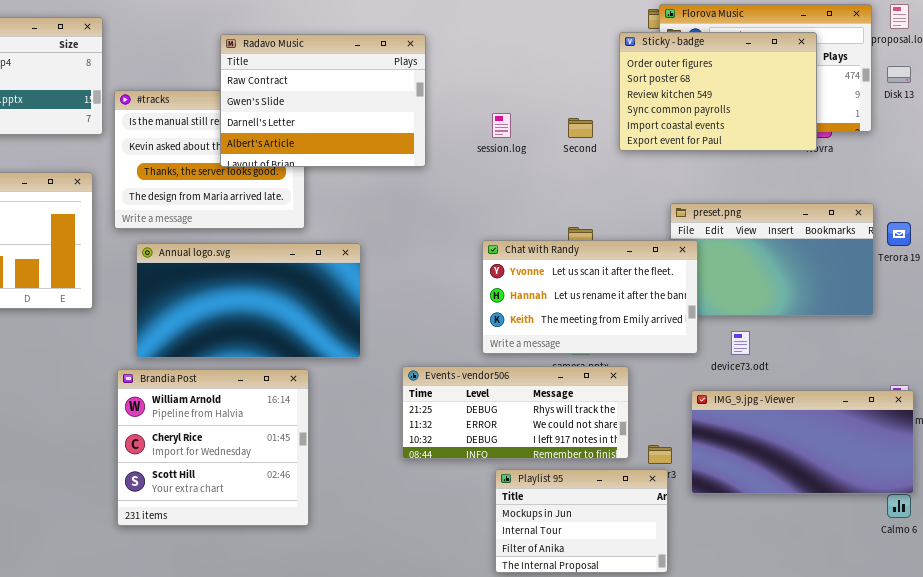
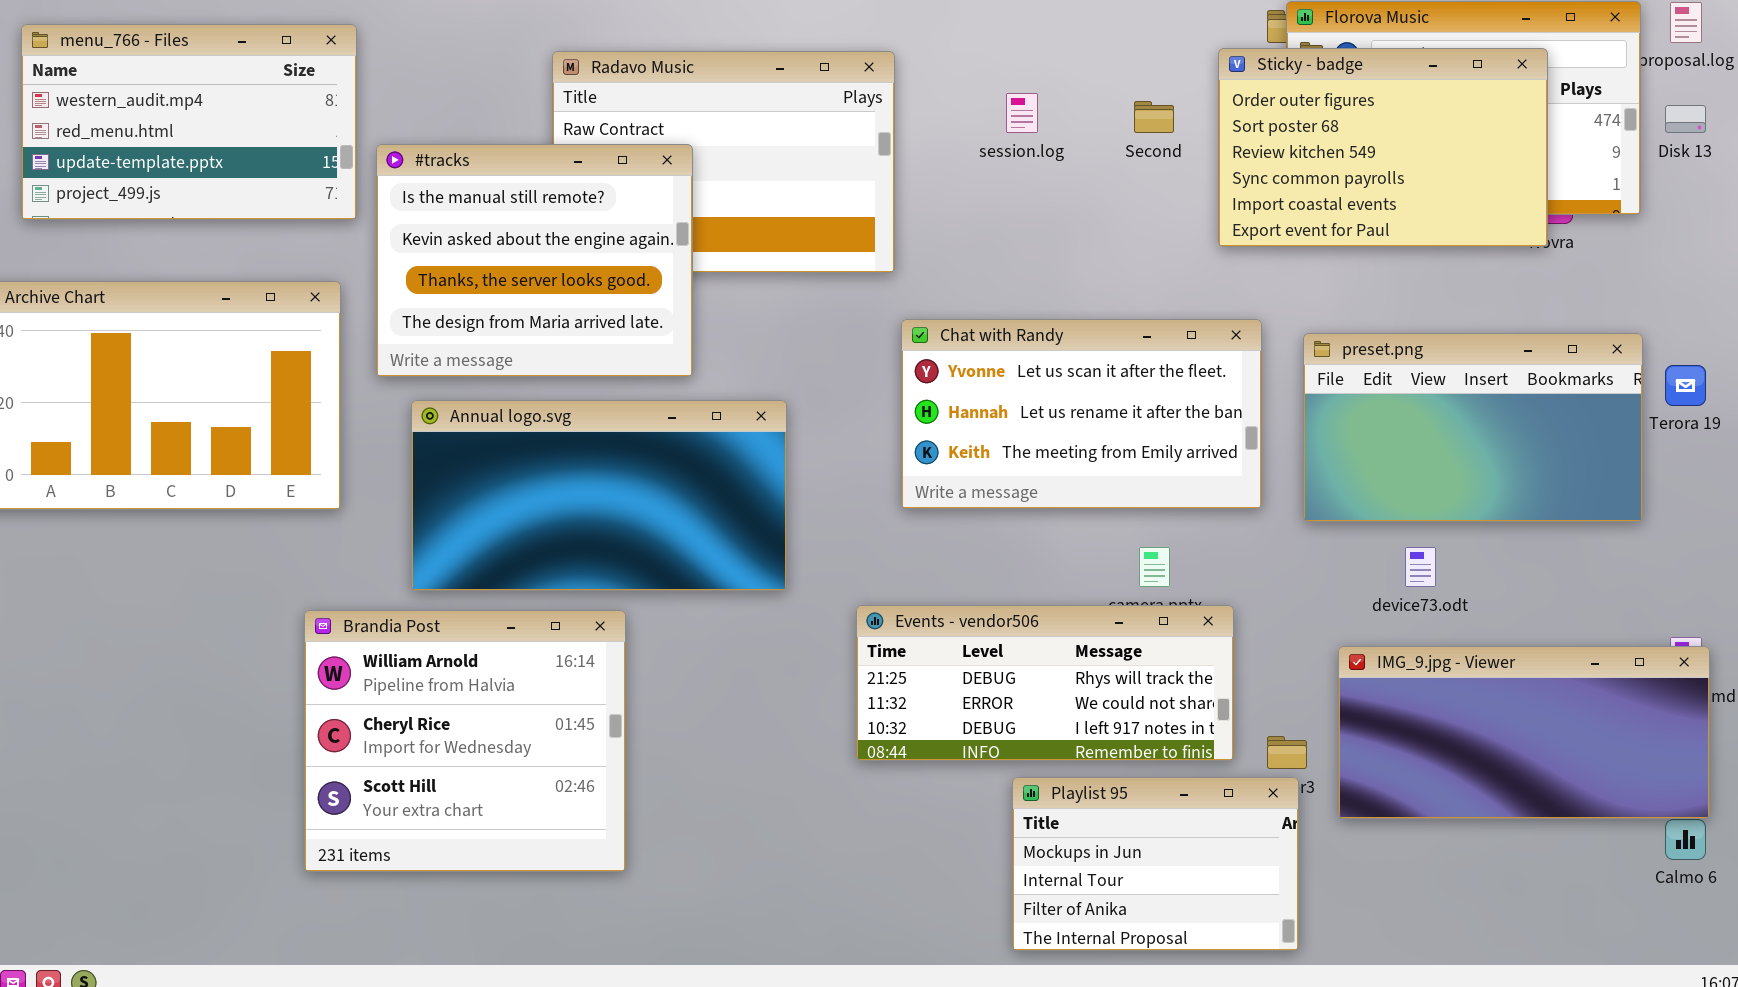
#tracks: [114,90,305,229] -> [376,144,693,377], raised
session.log: [492,113,511,138] -> [1006,93,1038,133], moved
Second: [568,118,593,138] -> [1134,101,1174,133], moved
Chat with Randy: [482,240,698,354] -> [901,319,1262,509], moved
Brandia Post: [117,369,309,526] -> [304,610,626,872], moved

